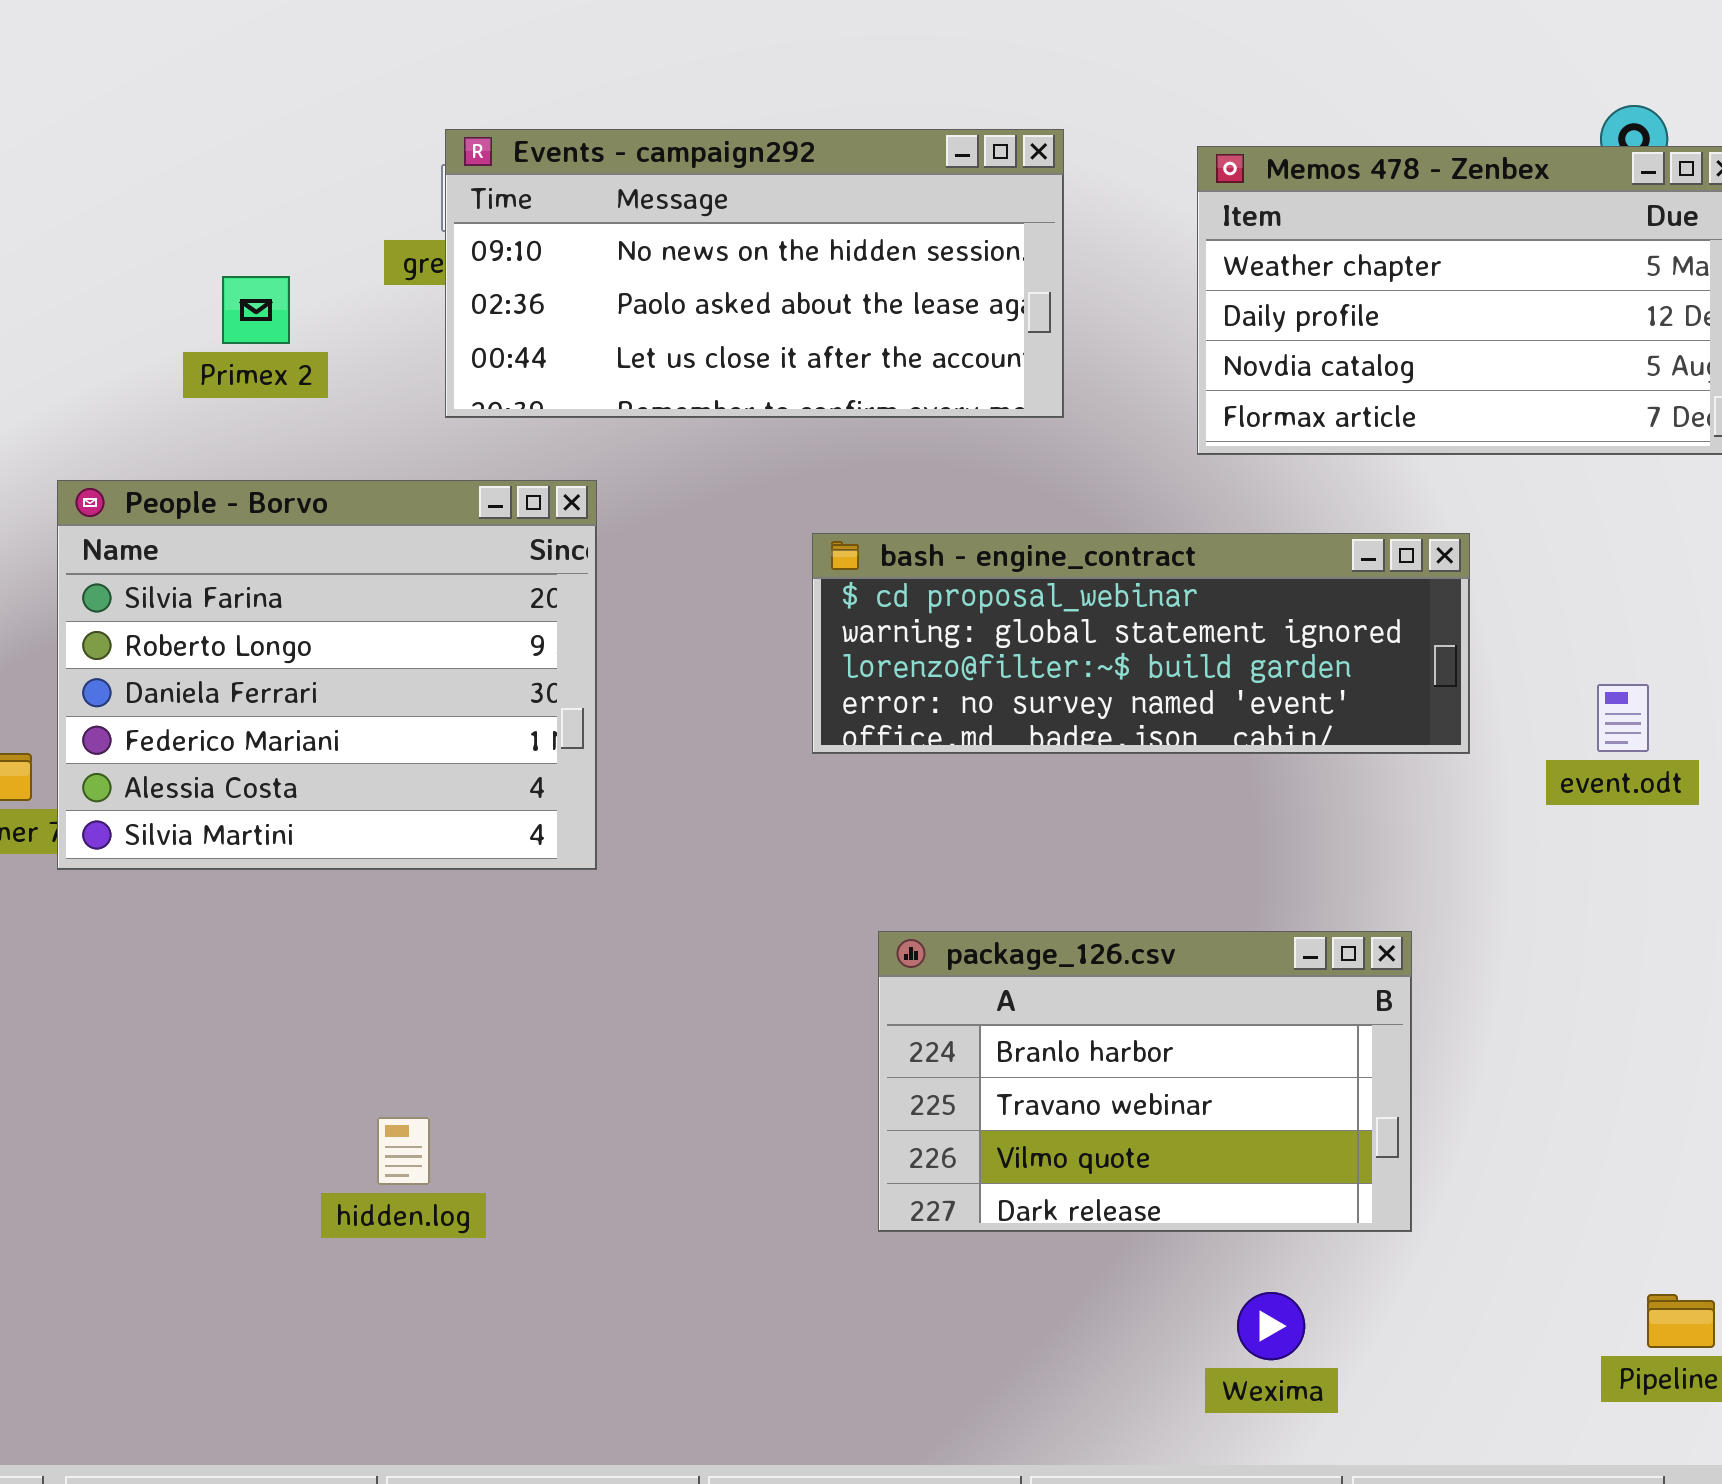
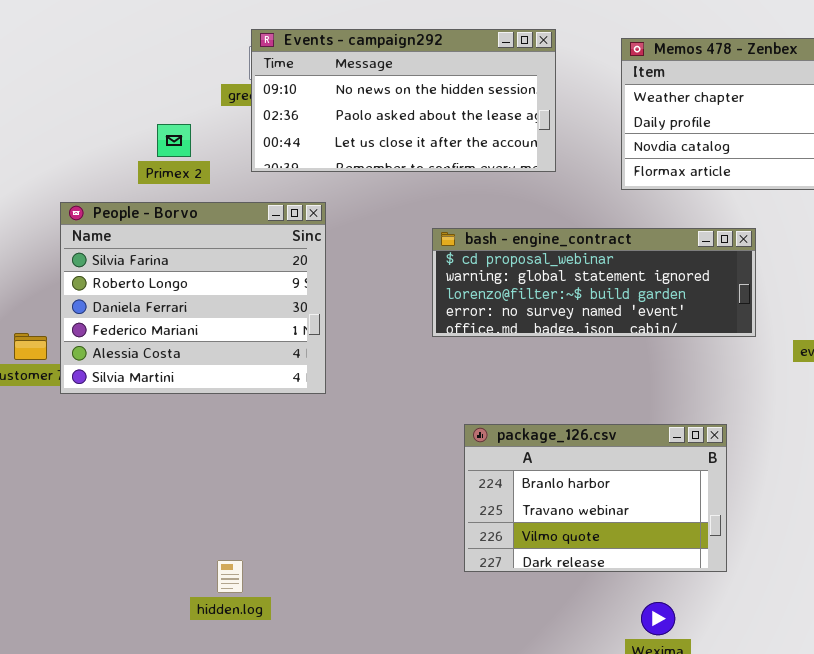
Primex 2: [222,276,290,344] -> [157,124,191,157], moved
hidden.log: [377,1117,430,1185] -> [217,560,243,593], moved

